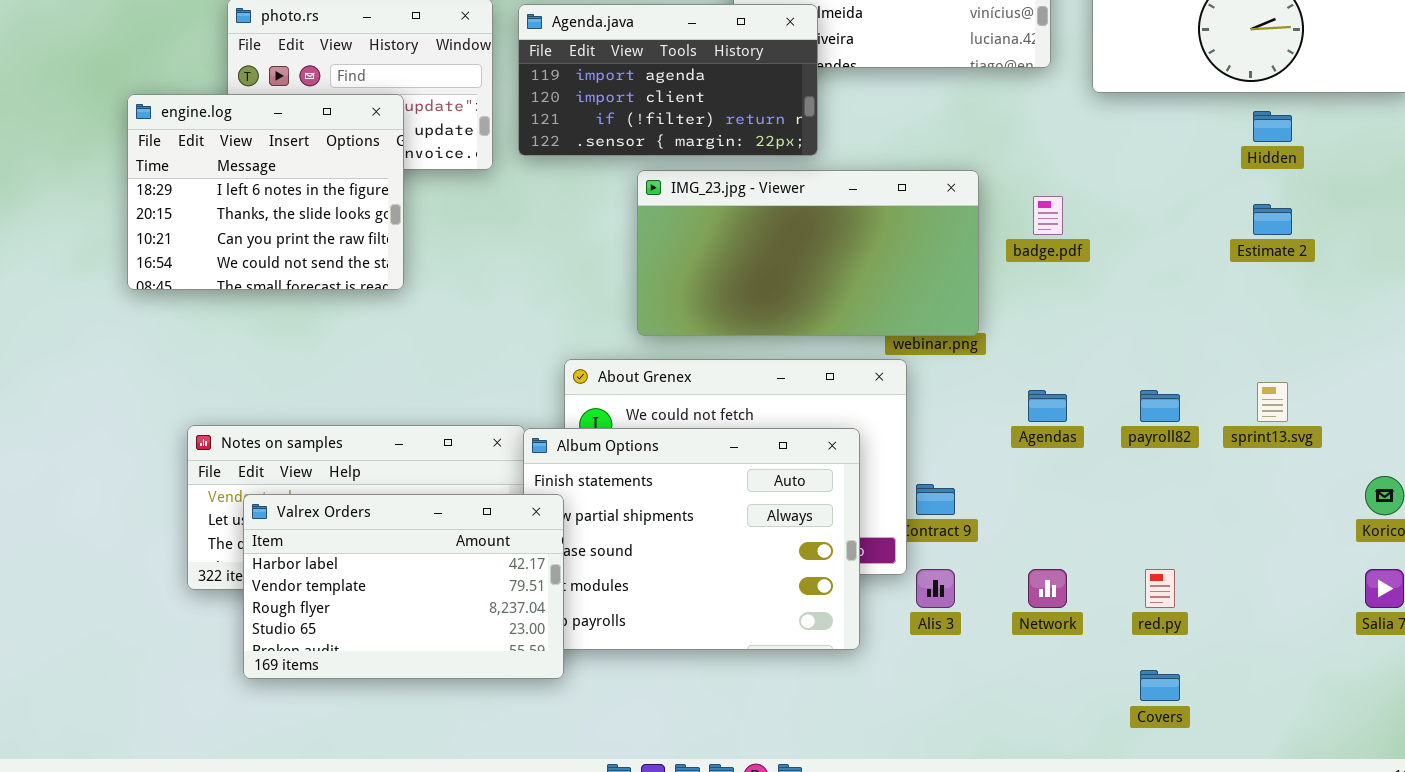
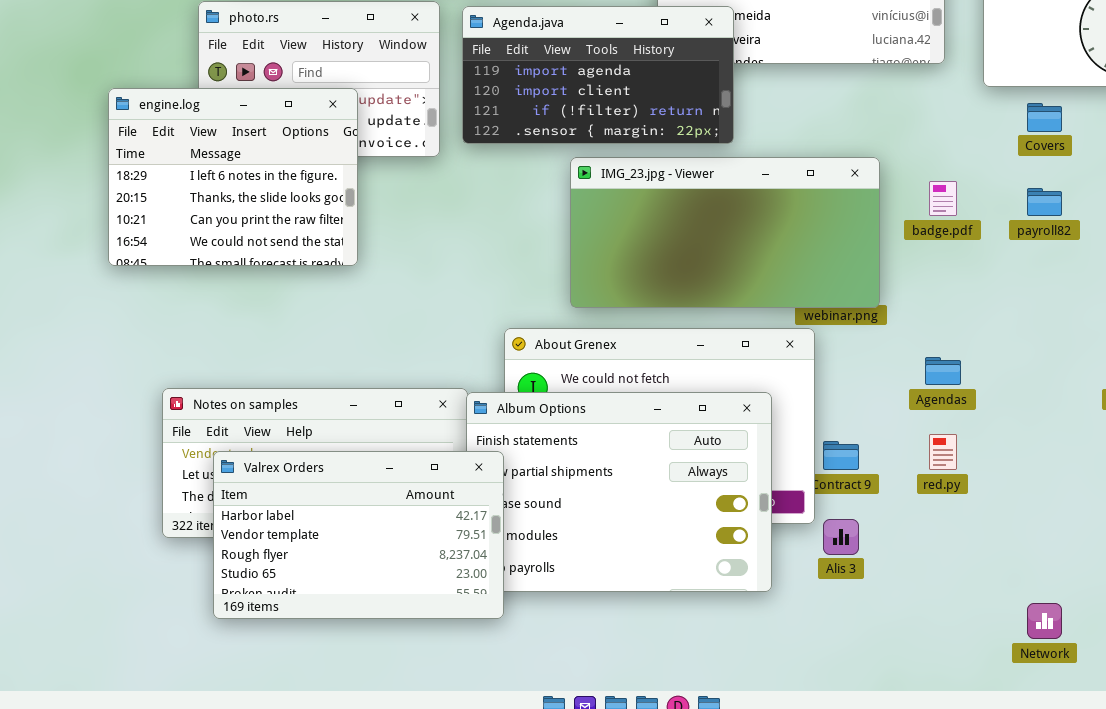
payroll82: [1140,390,1180,422] -> [1027,188,1062,216], moved
Network: [1028,569,1067,608] -> [1027,603,1062,639], moved
red.py: [1145,569,1175,608] -> [929,434,957,470], moved
Covers: [1140,670,1180,701] -> [1027,103,1062,132], moved

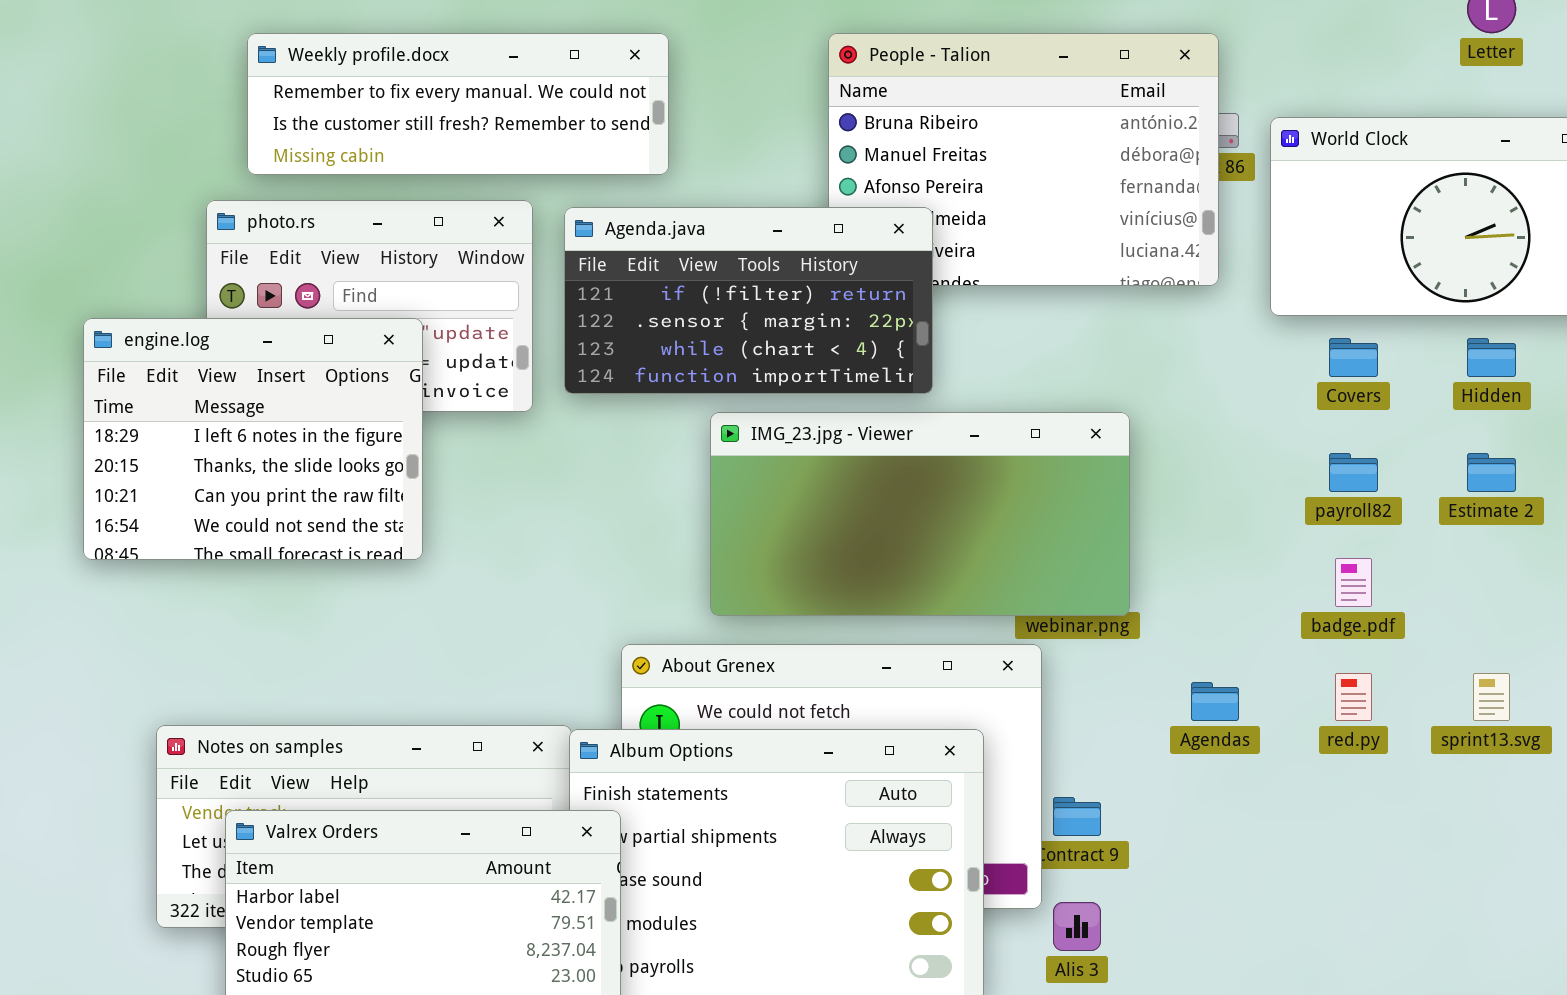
Agenda.java: [462,6,734,144] -> [564,207,933,394], scrolled down 2 rows
badge.pdf: [929,181,957,216] -> [1335,558,1372,607], moved
red.py: [929,434,957,470] -> [1335,673,1372,721], moved

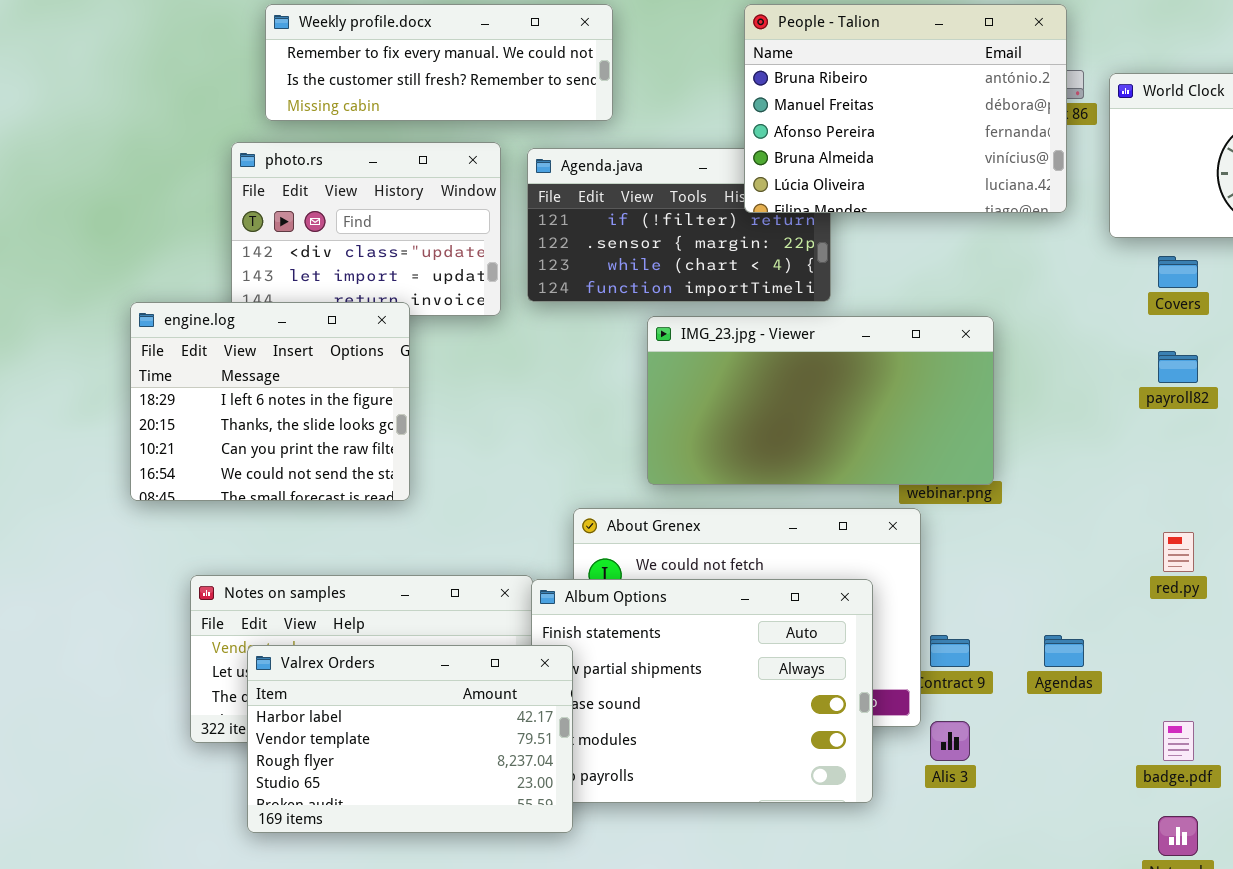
People - Talion: [828,33,1219,286] -> [744,4,1067,213], raised
engine.log: [83,318,423,560] -> [130,302,410,501], moved
badge.pdf: [1335,558,1372,607] -> [1163,721,1194,761], moved
Agendas: [1191,682,1239,721] -> [1044,635,1084,667], moved

